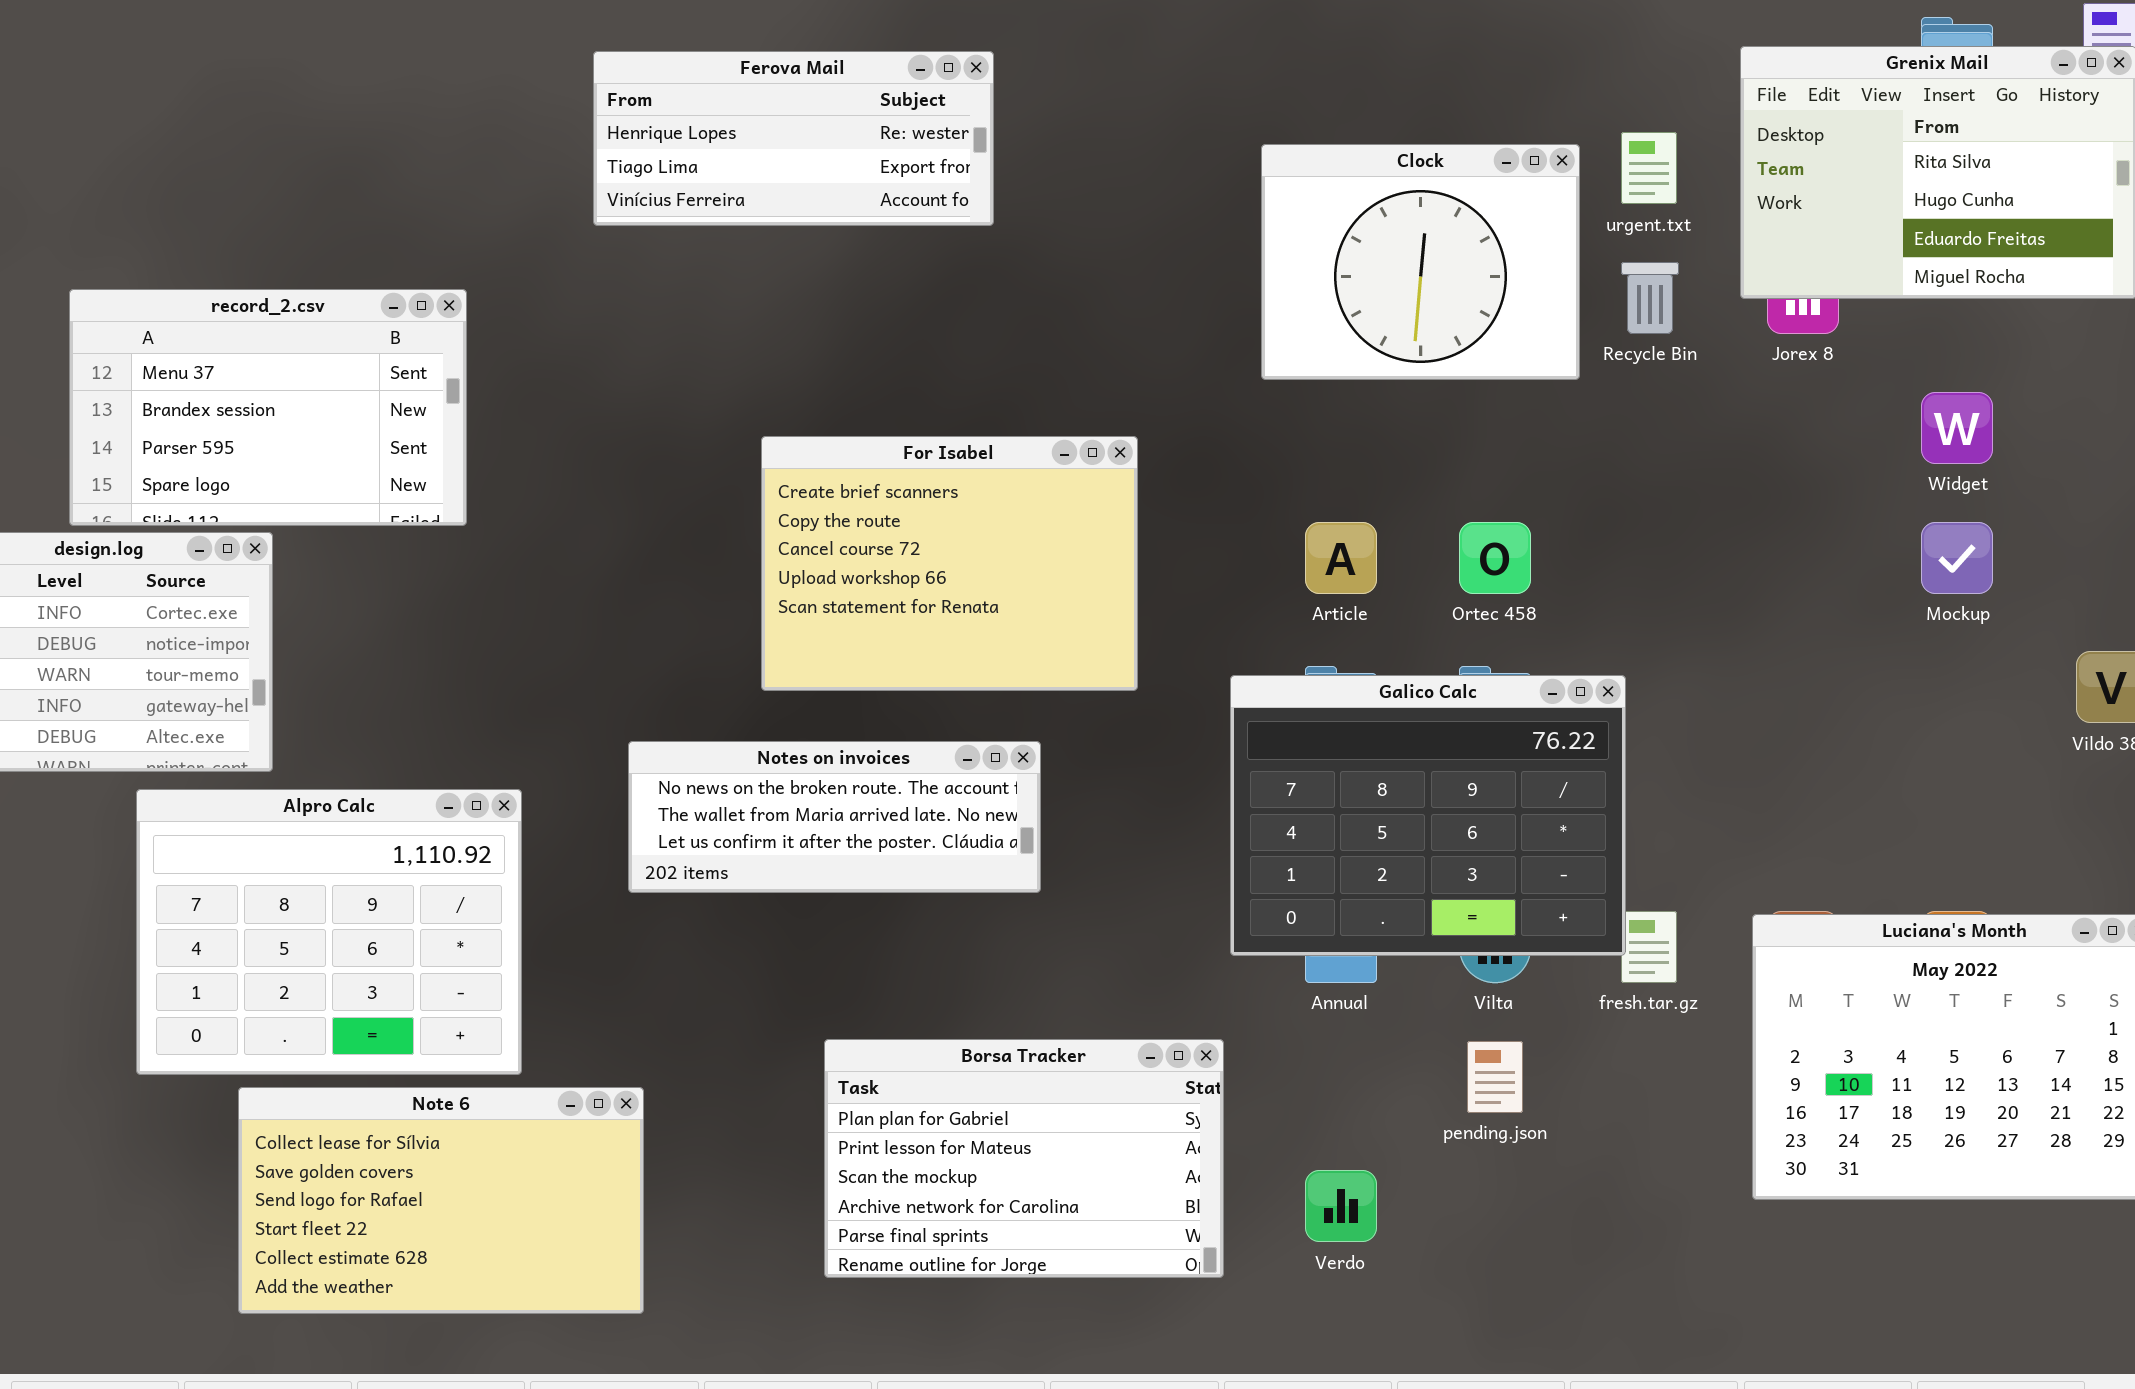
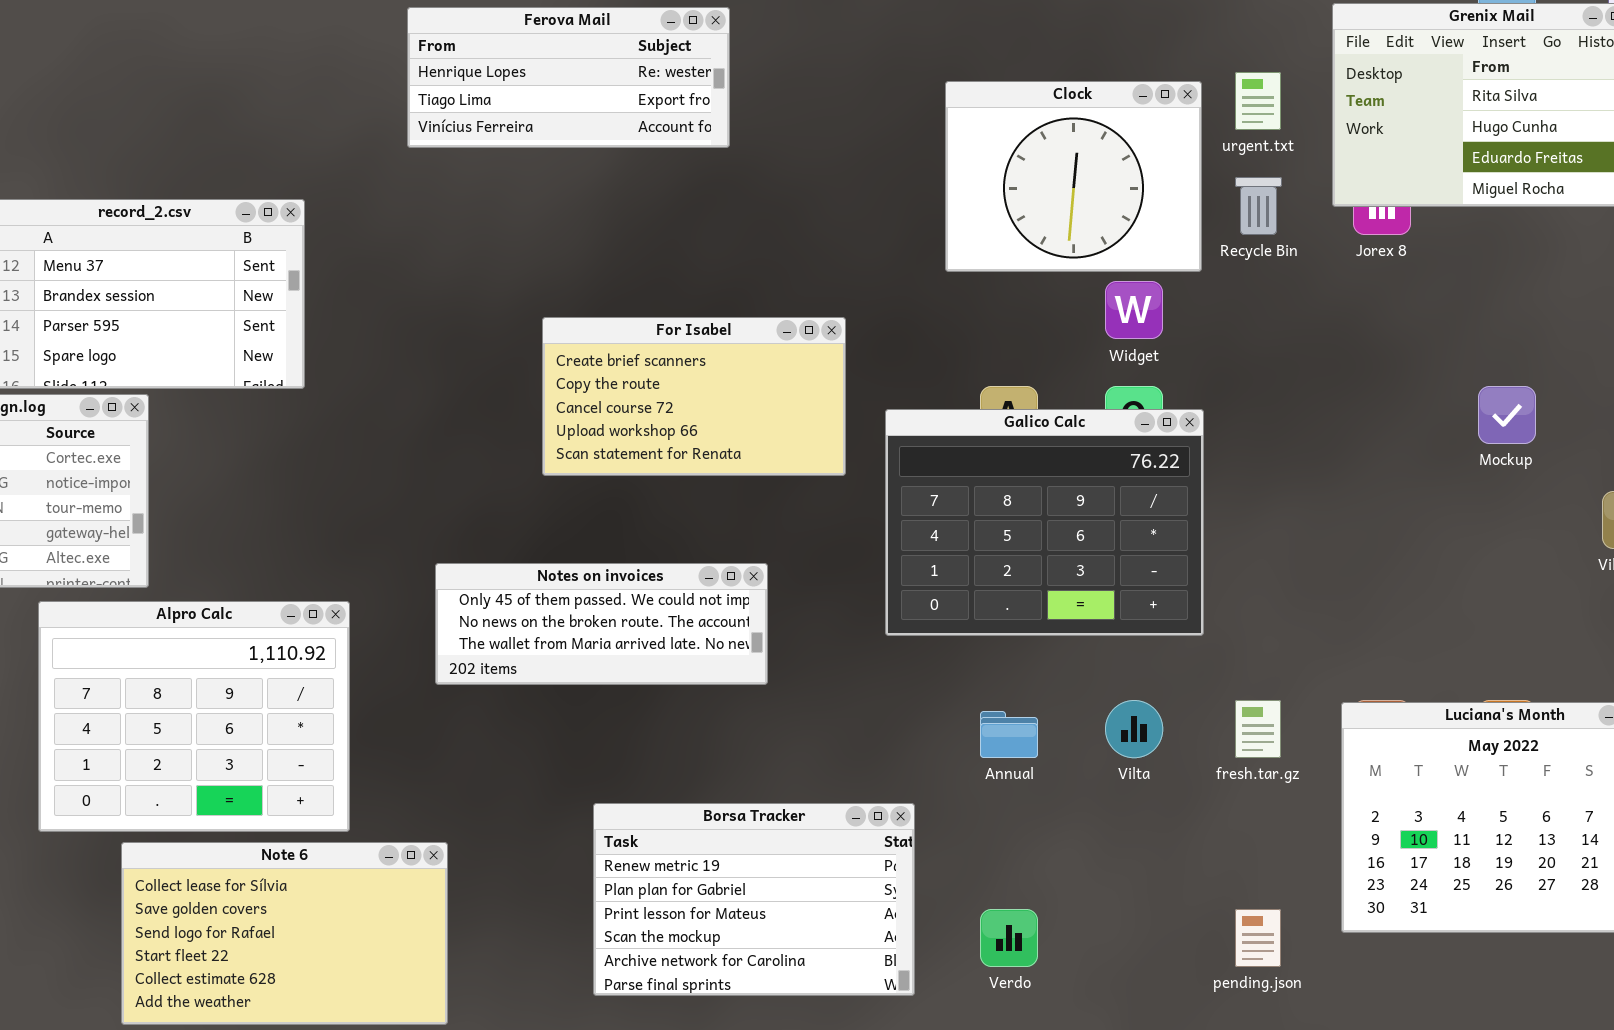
Widget: [1921,392,1993,464] -> [1105,281,1163,339], moved
For Isabel: [761,436,1138,691] -> [542,317,846,476], resized
Galico Calc: [1230,675,1626,956] -> [885,409,1204,636], moved
Notes on invoices: [628,741,1041,893] -> [435,563,768,685], scrolled up 1 row
Borsa Tracker: [824,1039,1224,1278] -> [593,803,915,996], scrolled up 1 row
pending.json: [1467,1041,1523,1113] -> [1235,909,1281,967], moved

